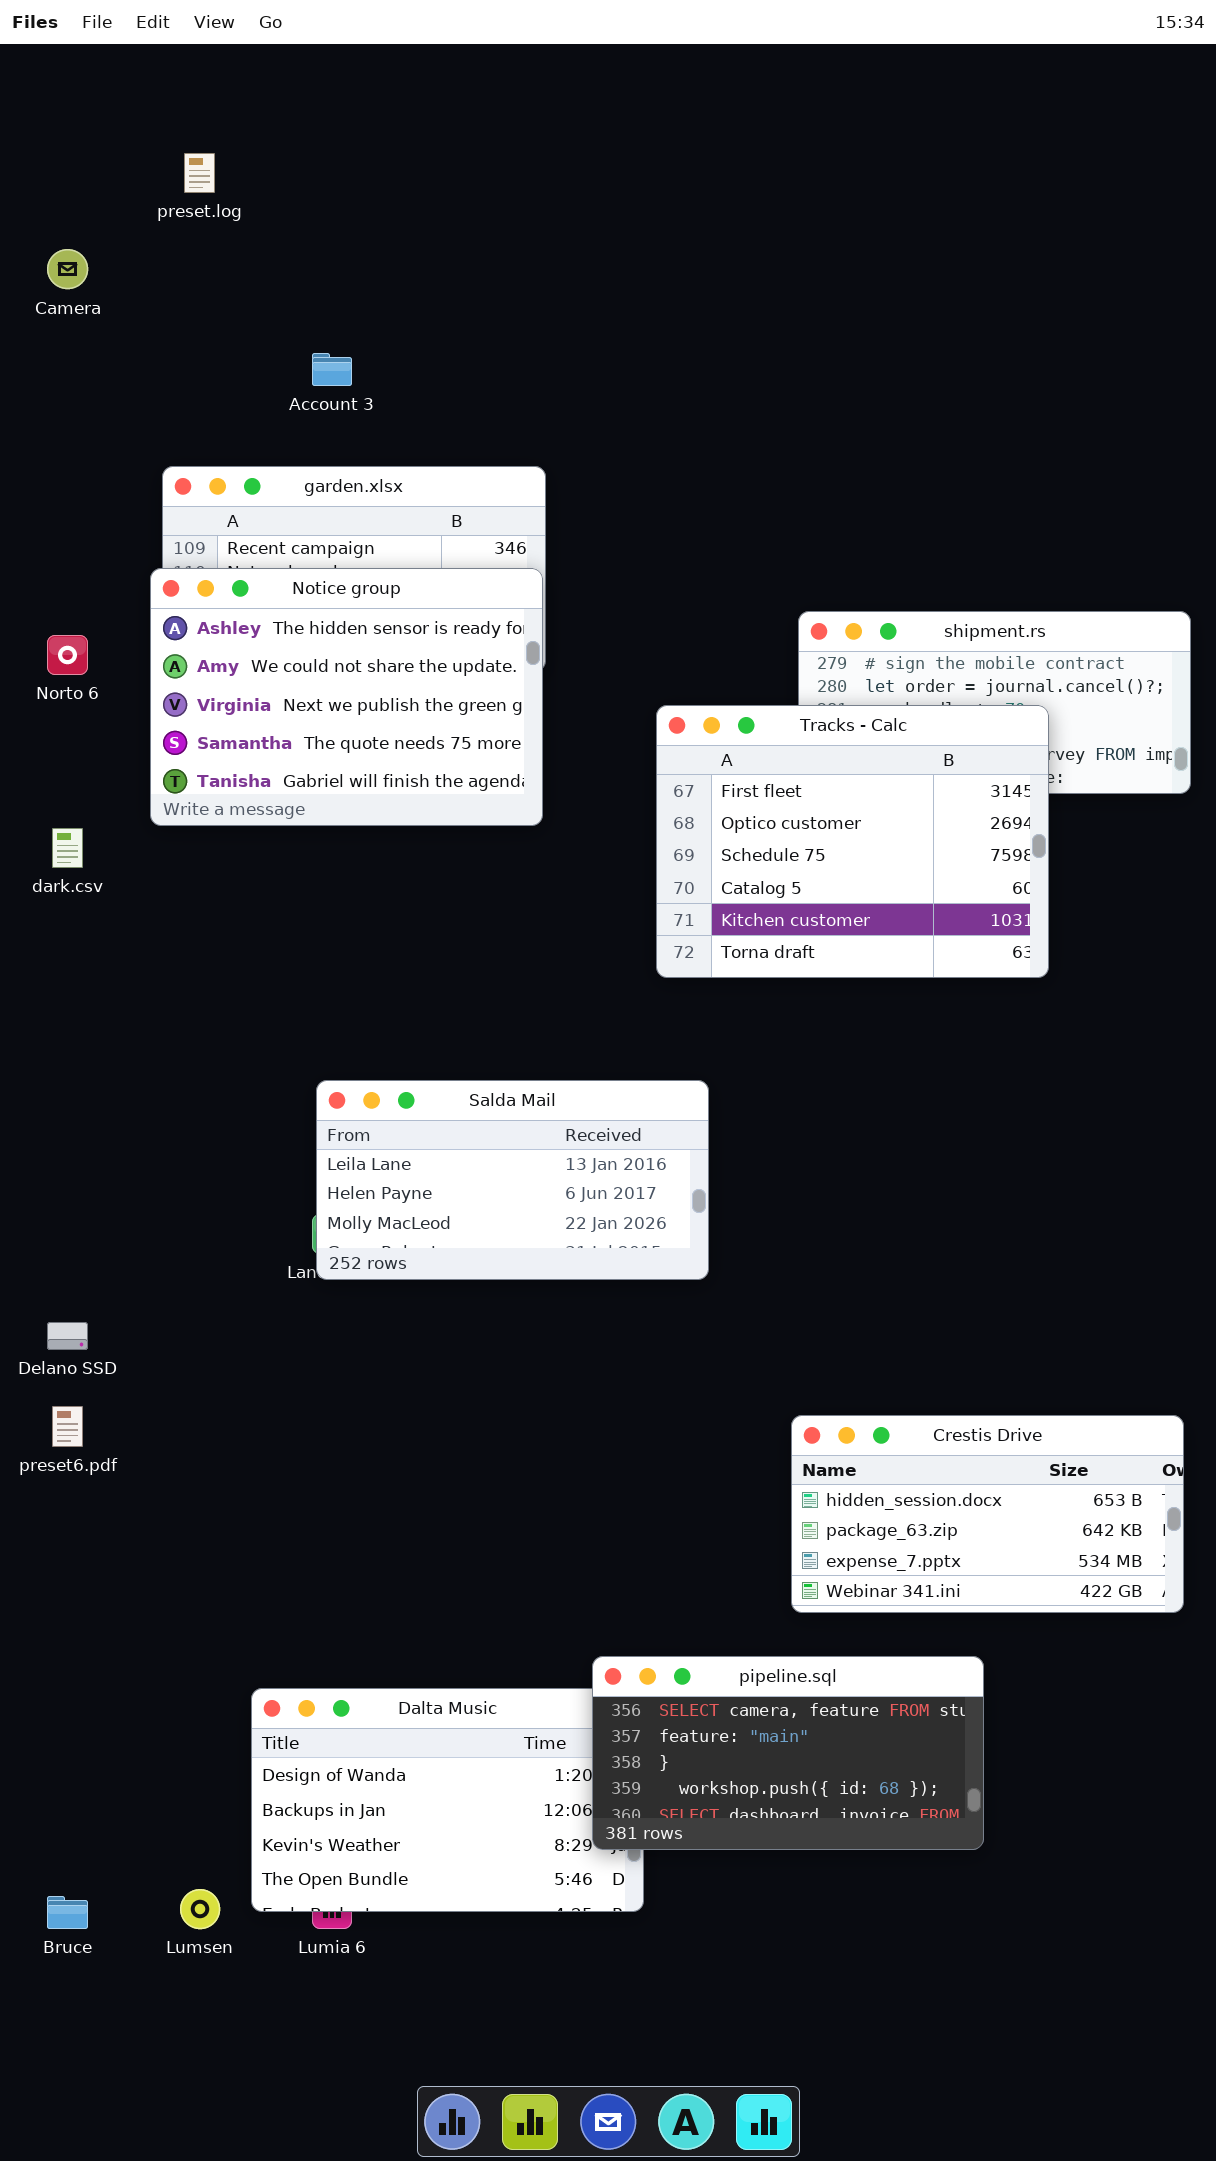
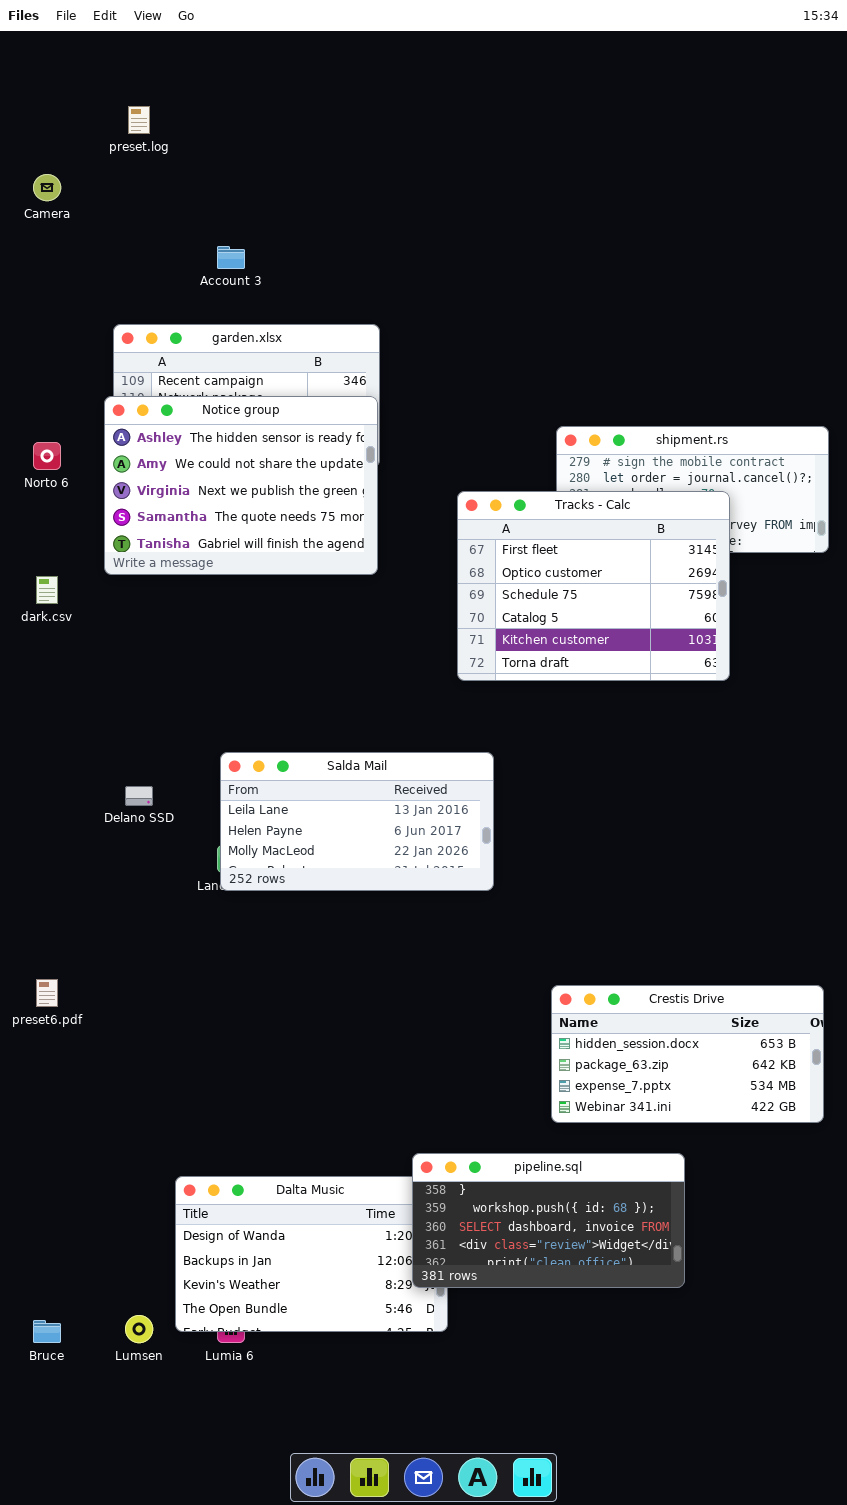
Delano SSD: [47,1322,88,1350] -> [125,786,153,806], moved
pipeline.sql: [592,1656,984,1850] -> [412,1153,685,1288], scrolled down 2 rows

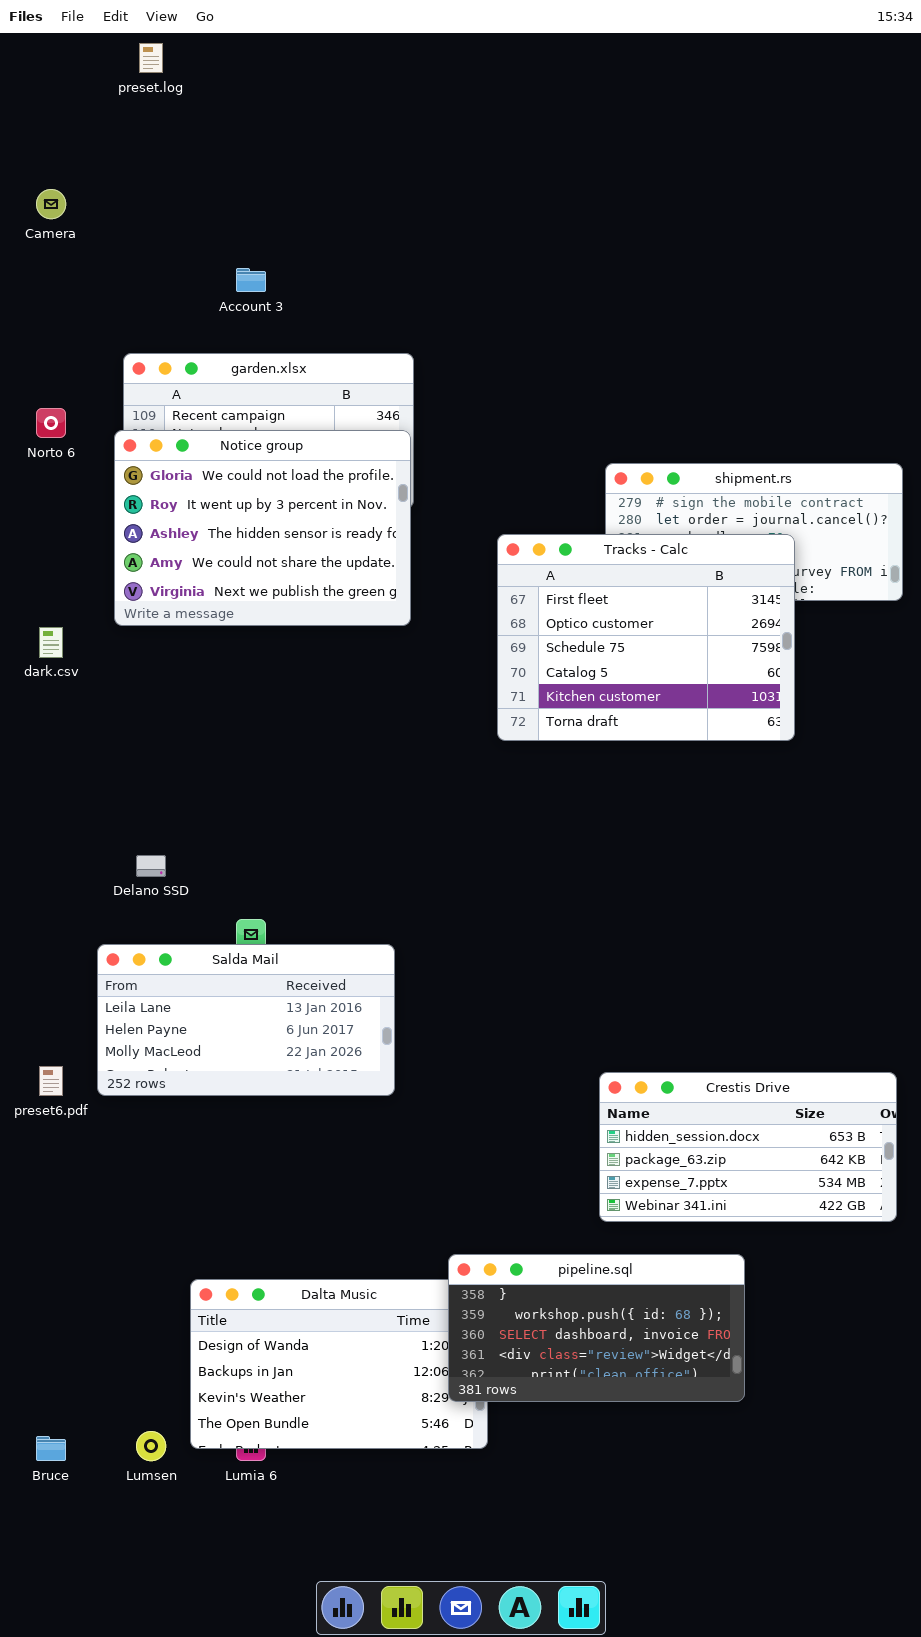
preset.log: [128,106,150,134] -> [139,43,163,73], moved
Notice group: [104,396,378,575] -> [114,430,411,626], scrolled up 2 rows
Norto 6: [33,442,61,470] -> [36,408,66,438], moved
Salda Mail: [220,752,494,891] -> [97,944,395,1096], moved

